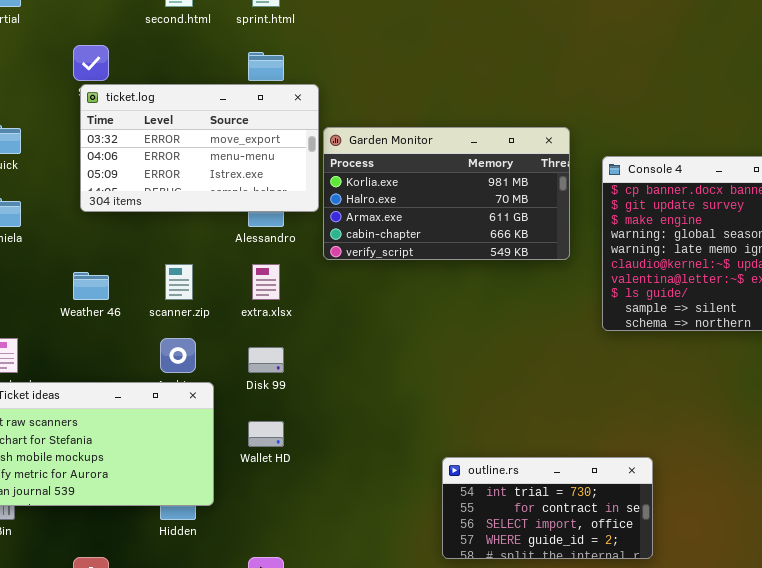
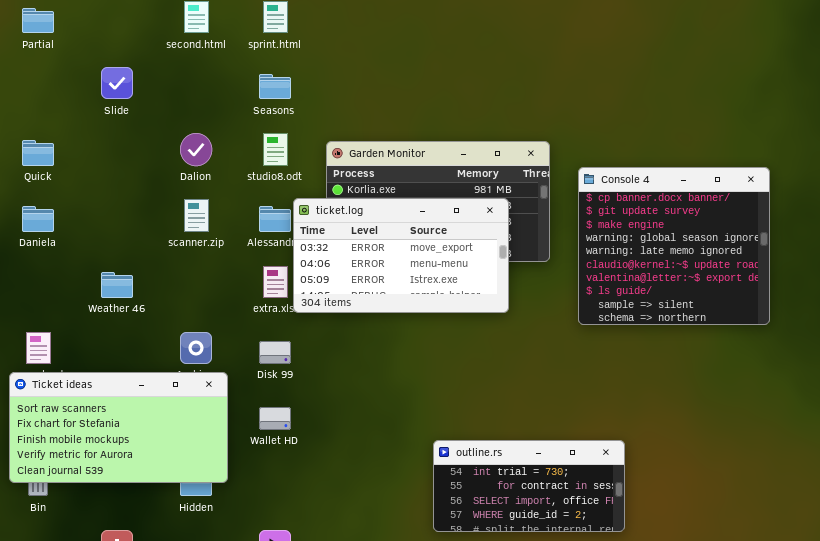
ticket.log: [80,84,319,212] -> [293,198,509,313], moved
scanner.zip: [165,264,193,300] -> [184,199,209,232], moved

